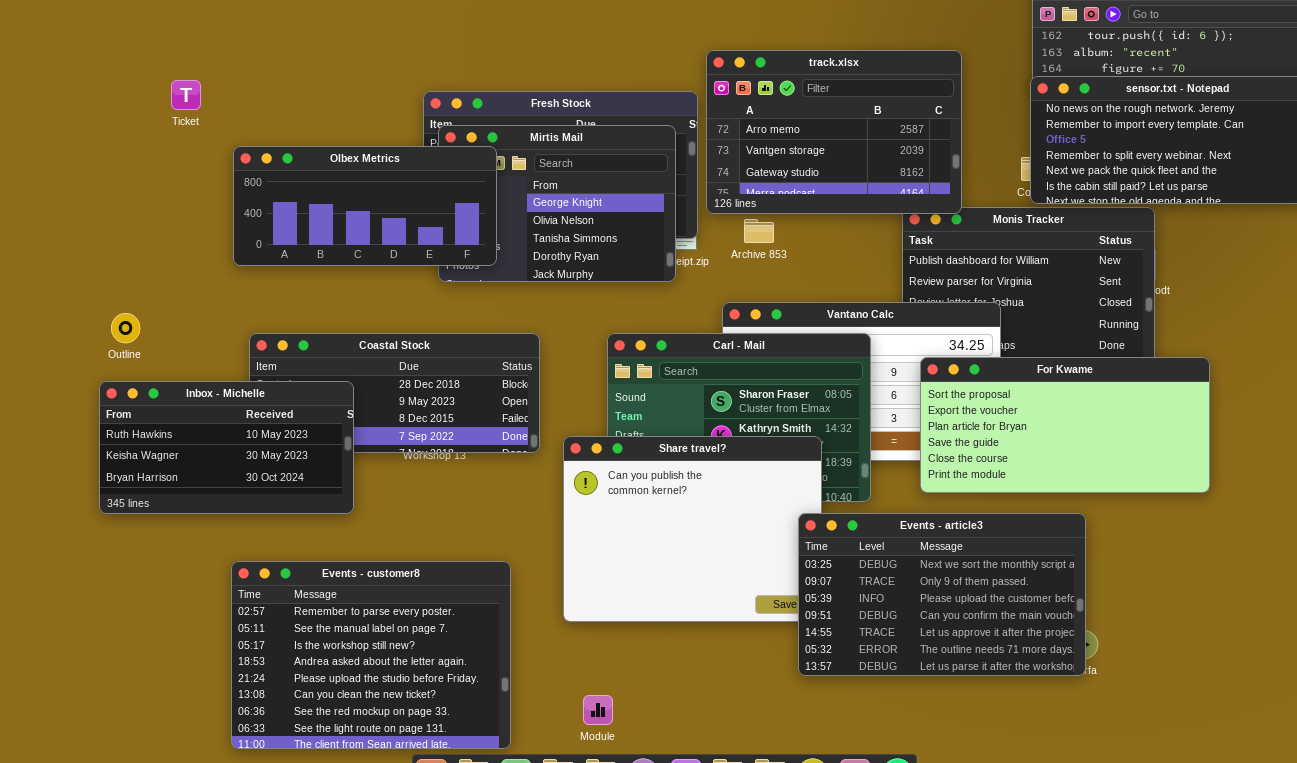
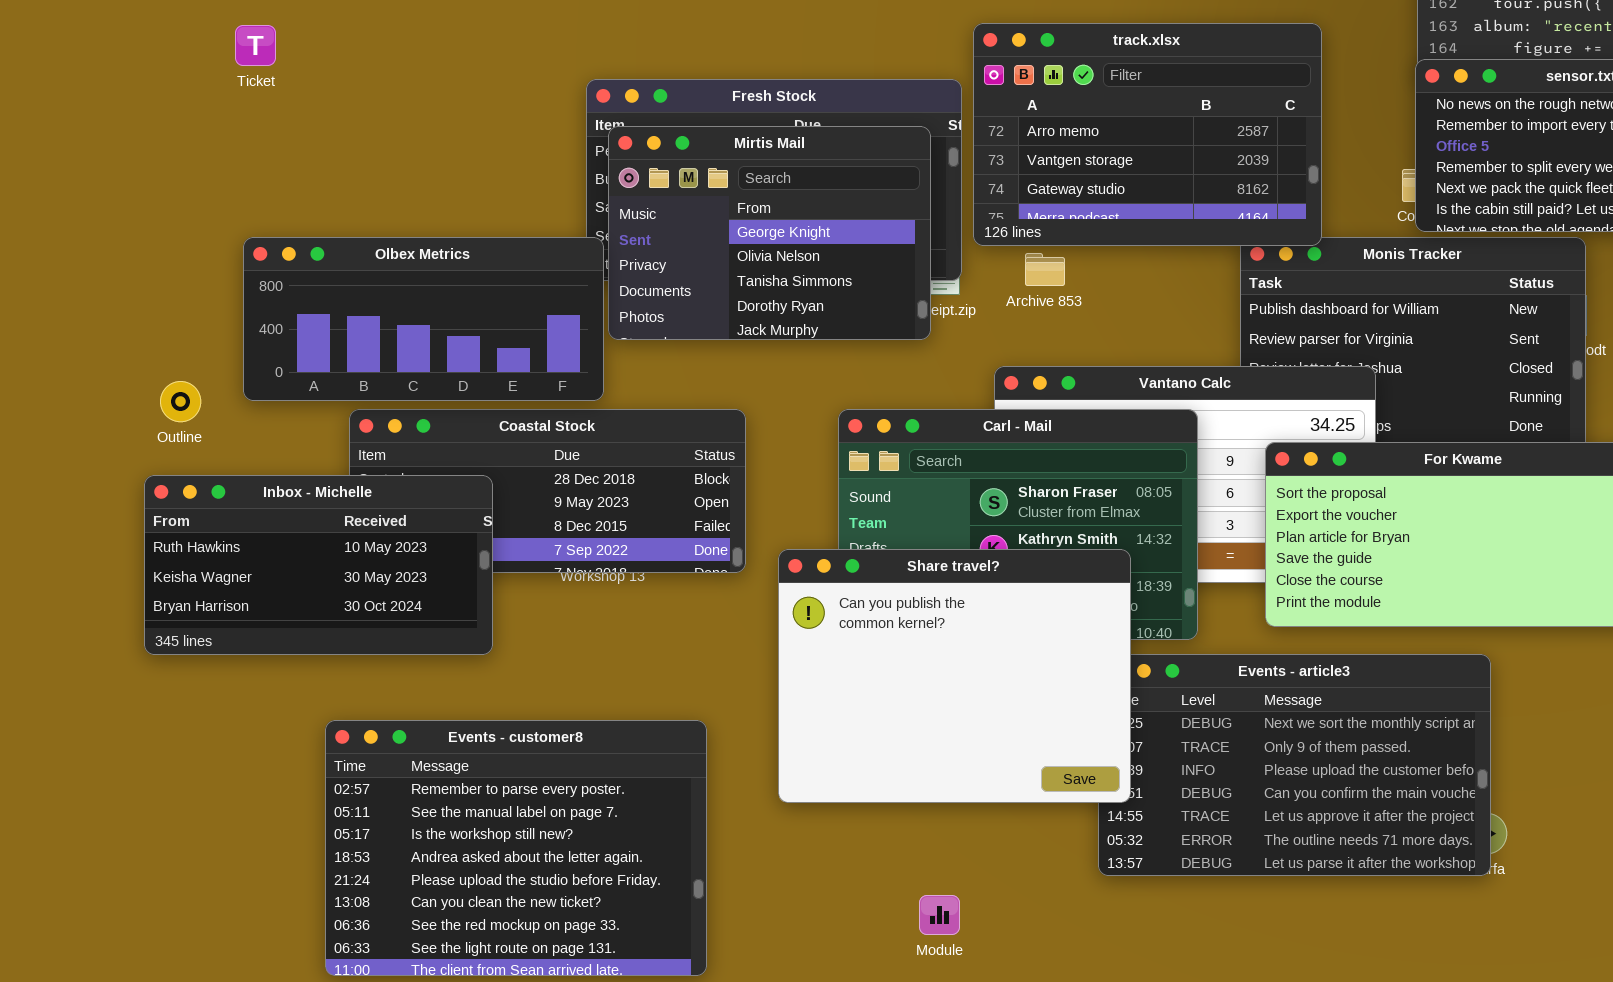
Ticket: [171,80,201,110] -> [235,25,276,66], moved
Olbex Metrics: [233,146,497,266] -> [243,237,604,401], moved
Share travel?: [563,436,822,622] -> [778,549,1131,803], raised
Module: [583,695,613,725] -> [919,895,960,935], moved

